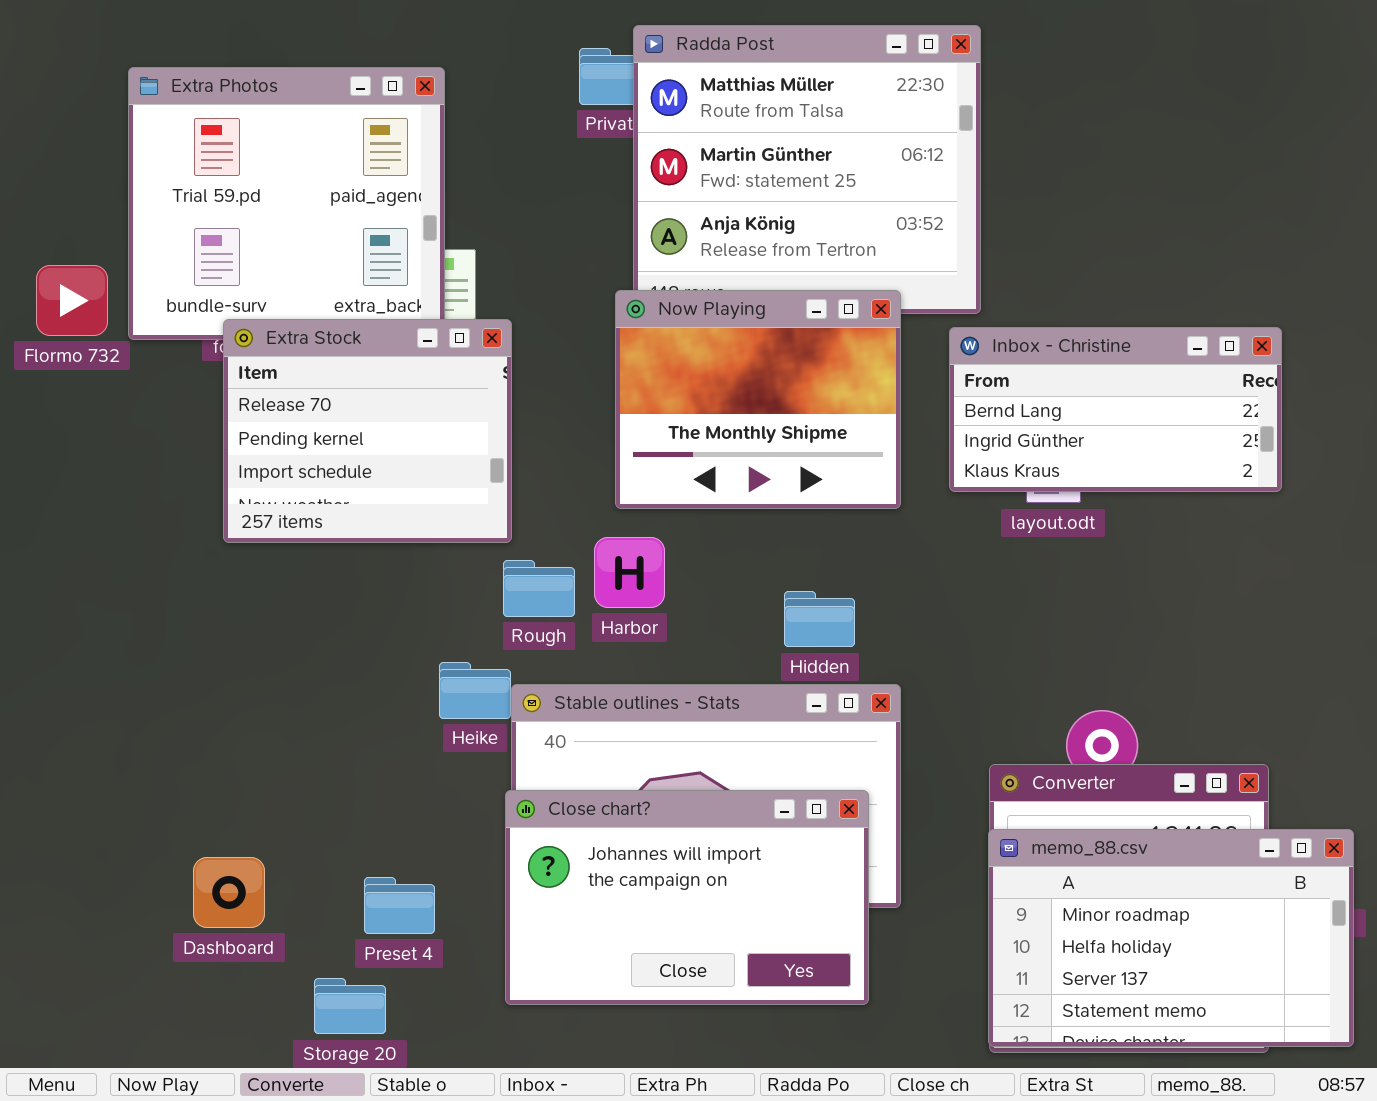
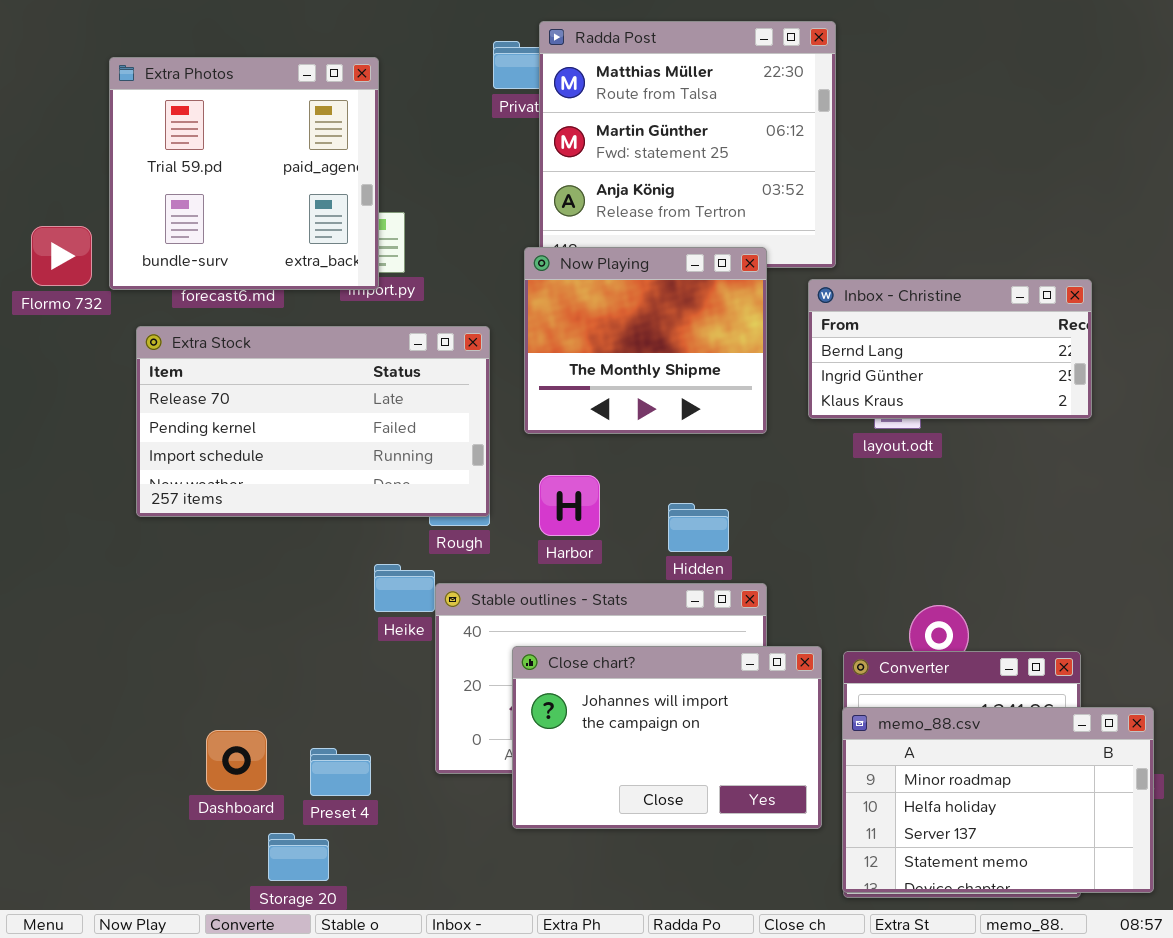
Extra Stock: [223,319,512,543] -> [136,326,490,517], moved, resized
Harbor: [594,537,665,608] -> [539,475,600,536], moved
Close chart?: [505,790,869,1005] -> [512,646,822,829], moved
Dashboard: [193,857,265,928] -> [206,730,267,791], moved

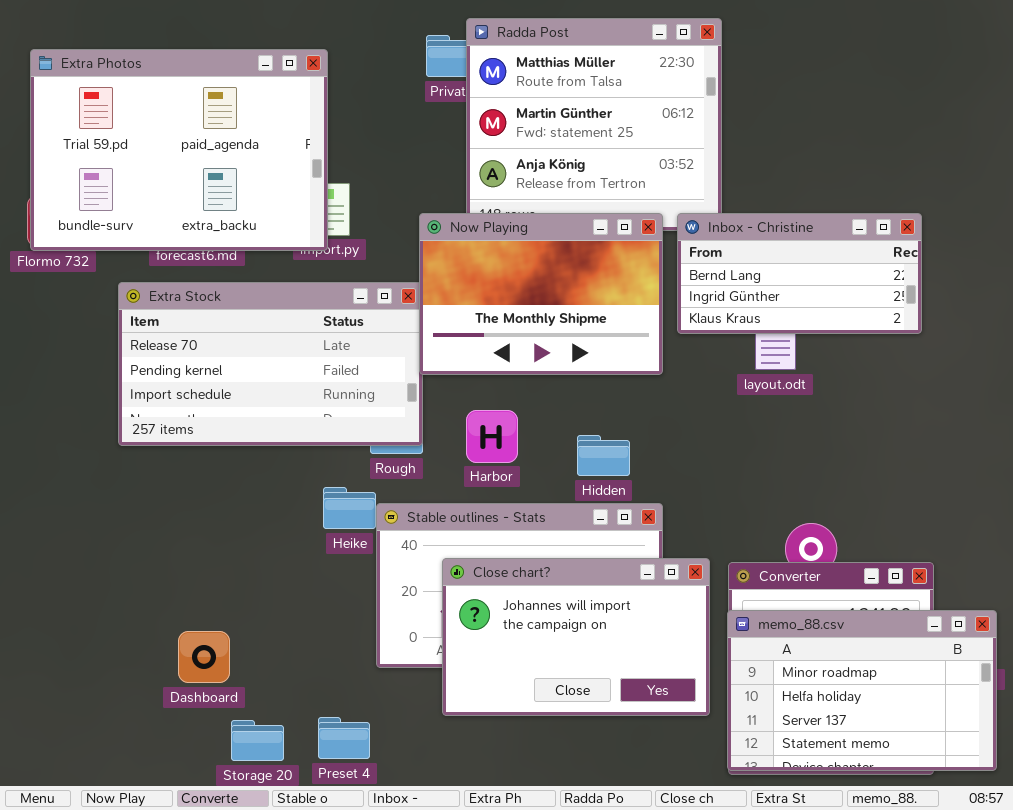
Extra Photos: [109,57,379,290] -> [30,49,328,251], resized
Now Playing: [524,247,767,434] -> [419,213,663,375], resized
Inbox - Christine: [808,279,1092,419] -> [677,213,922,334], moved
Preset 4: [310,748,371,796] -> [318,717,370,759], moved

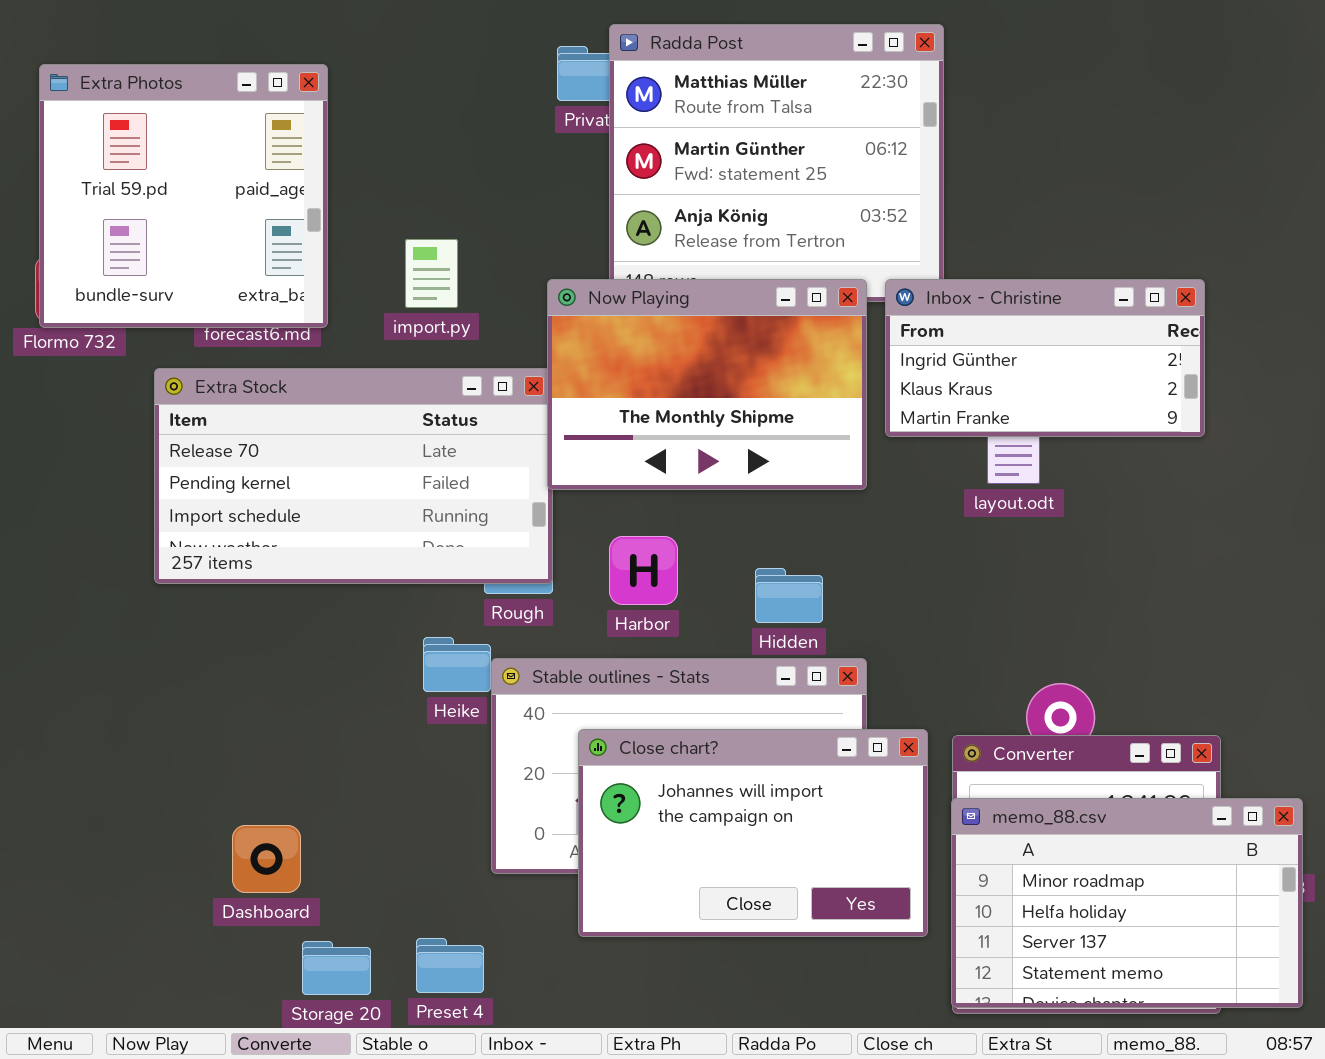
Extra Photos: [30,49,328,251] -> [39,64,328,328], resized
Inbox - Christine: [677,213,922,334] -> [885,279,1205,437], scrolled down 1 row

